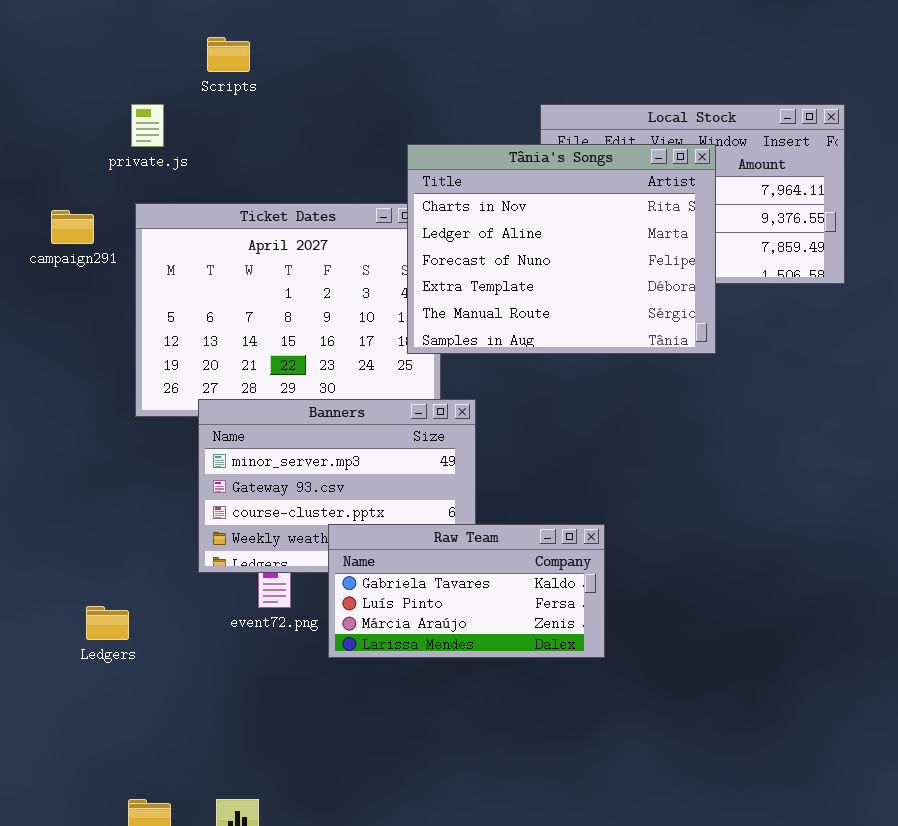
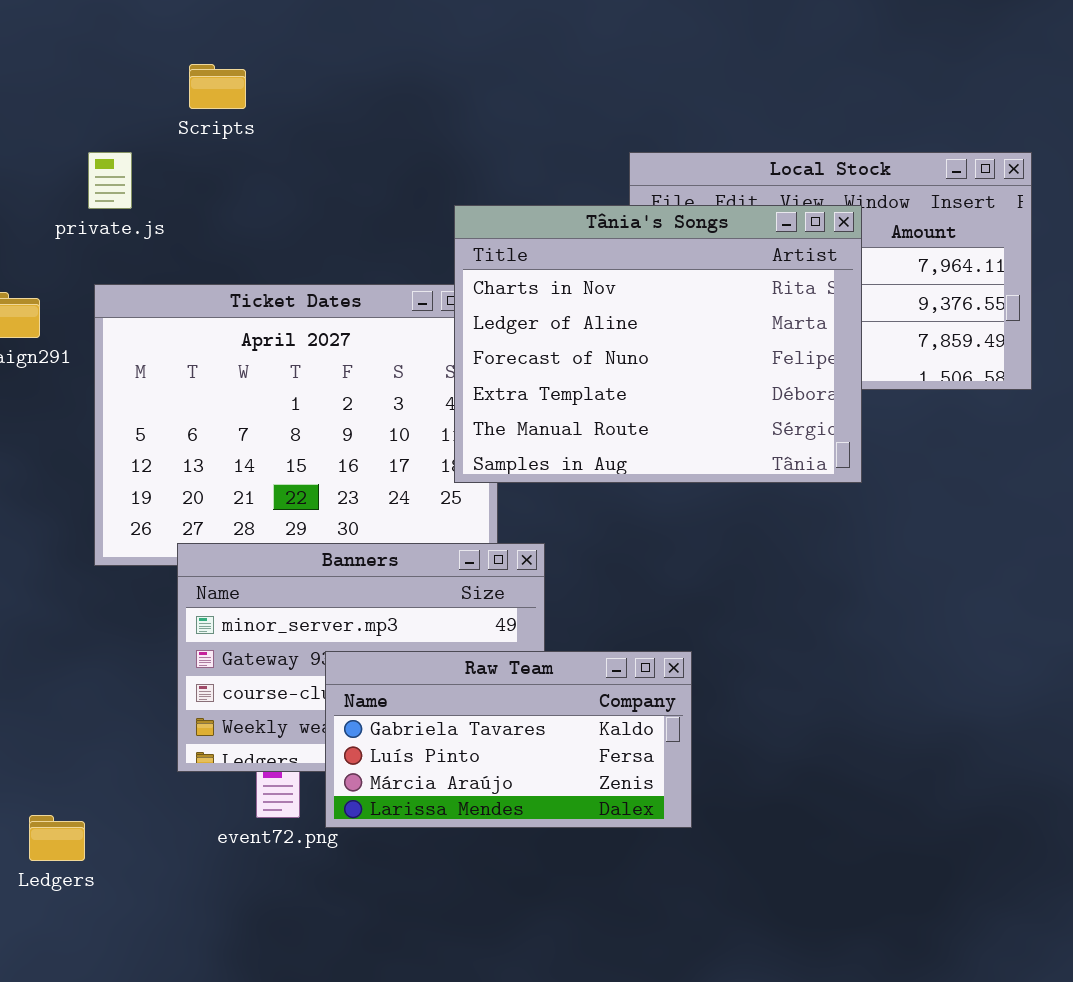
Raw Team: [328,524,605,658] -> [325,651,692,828], moved

